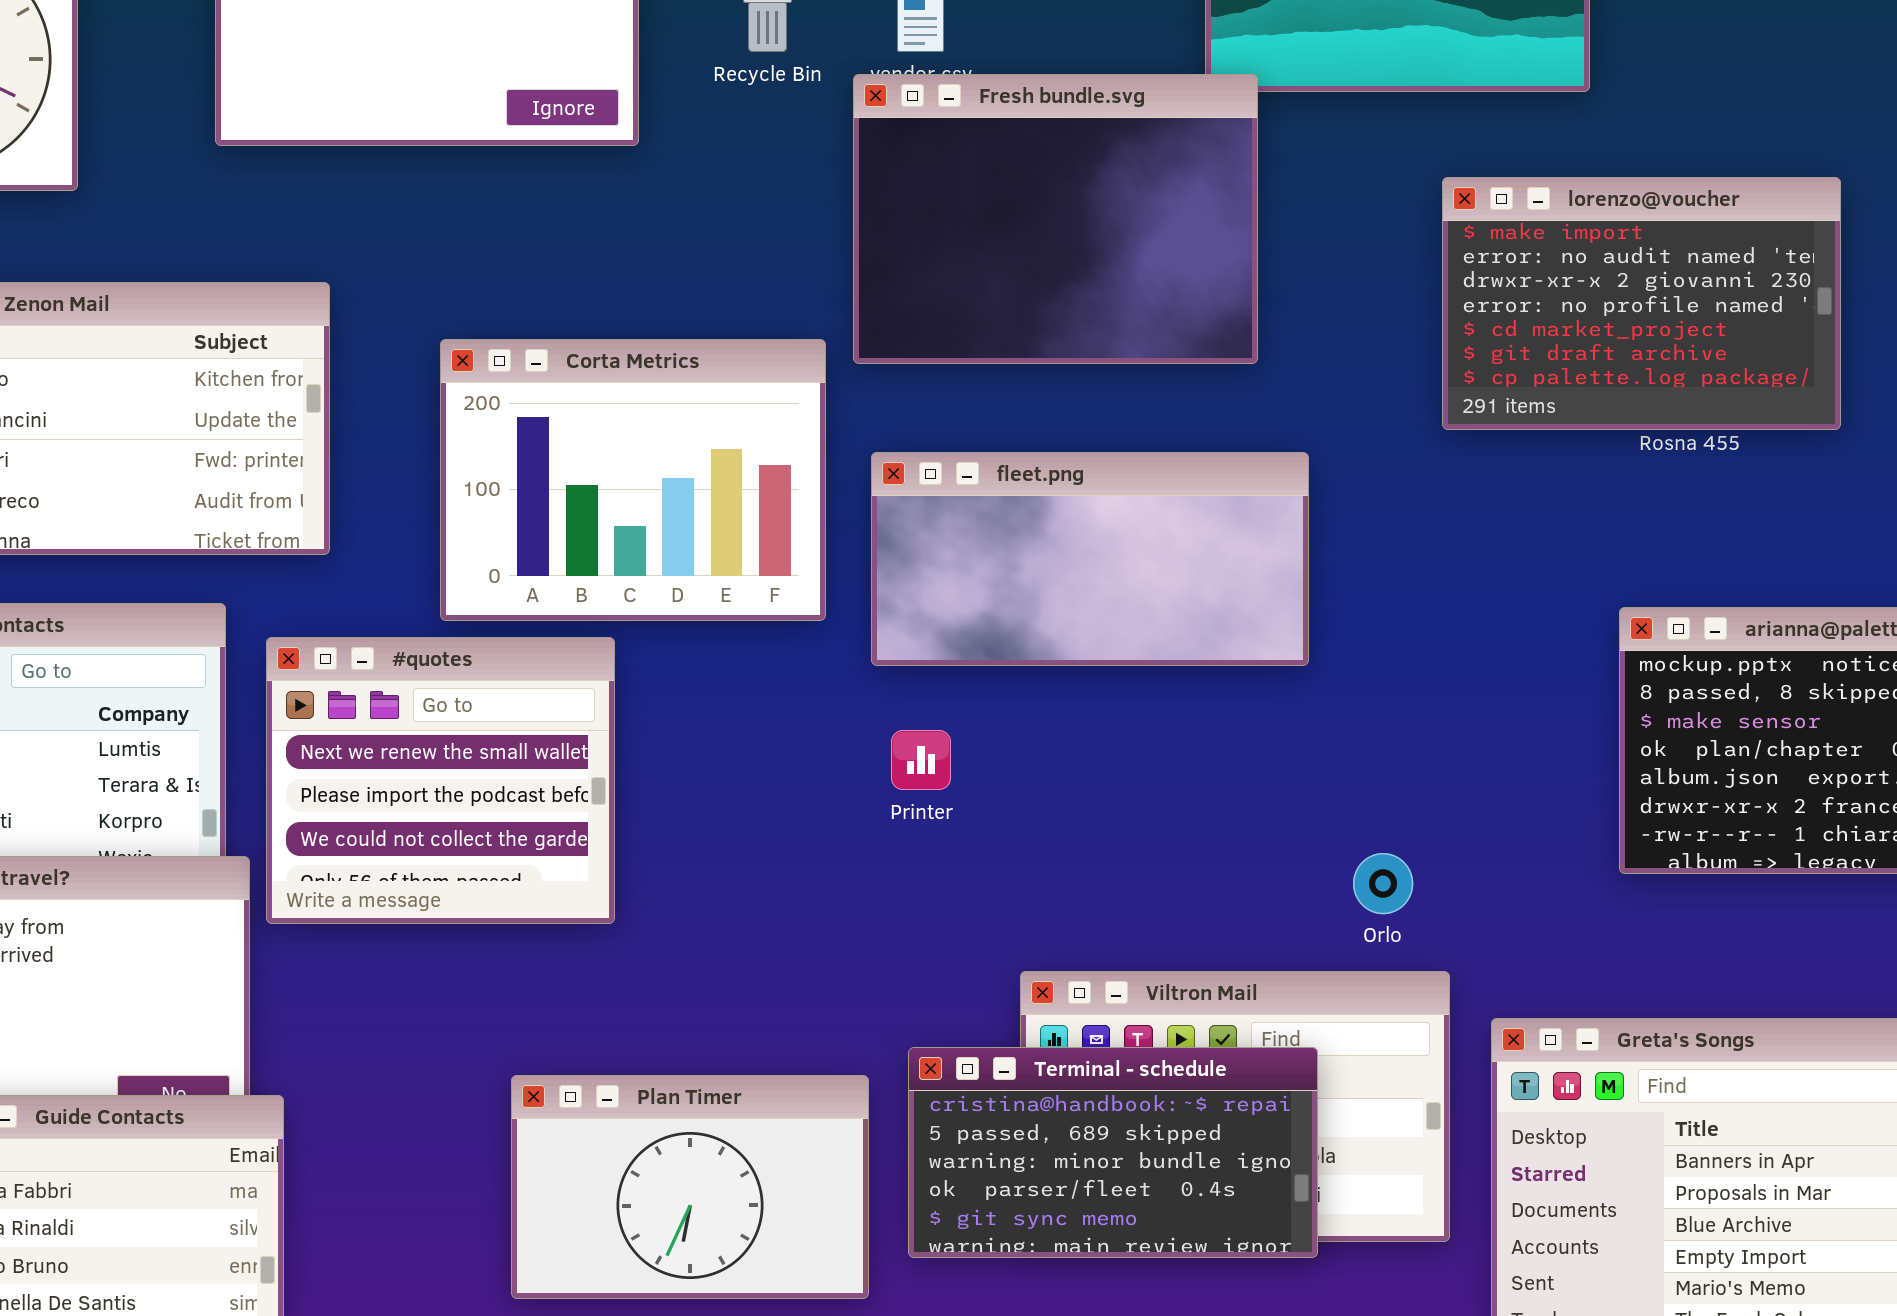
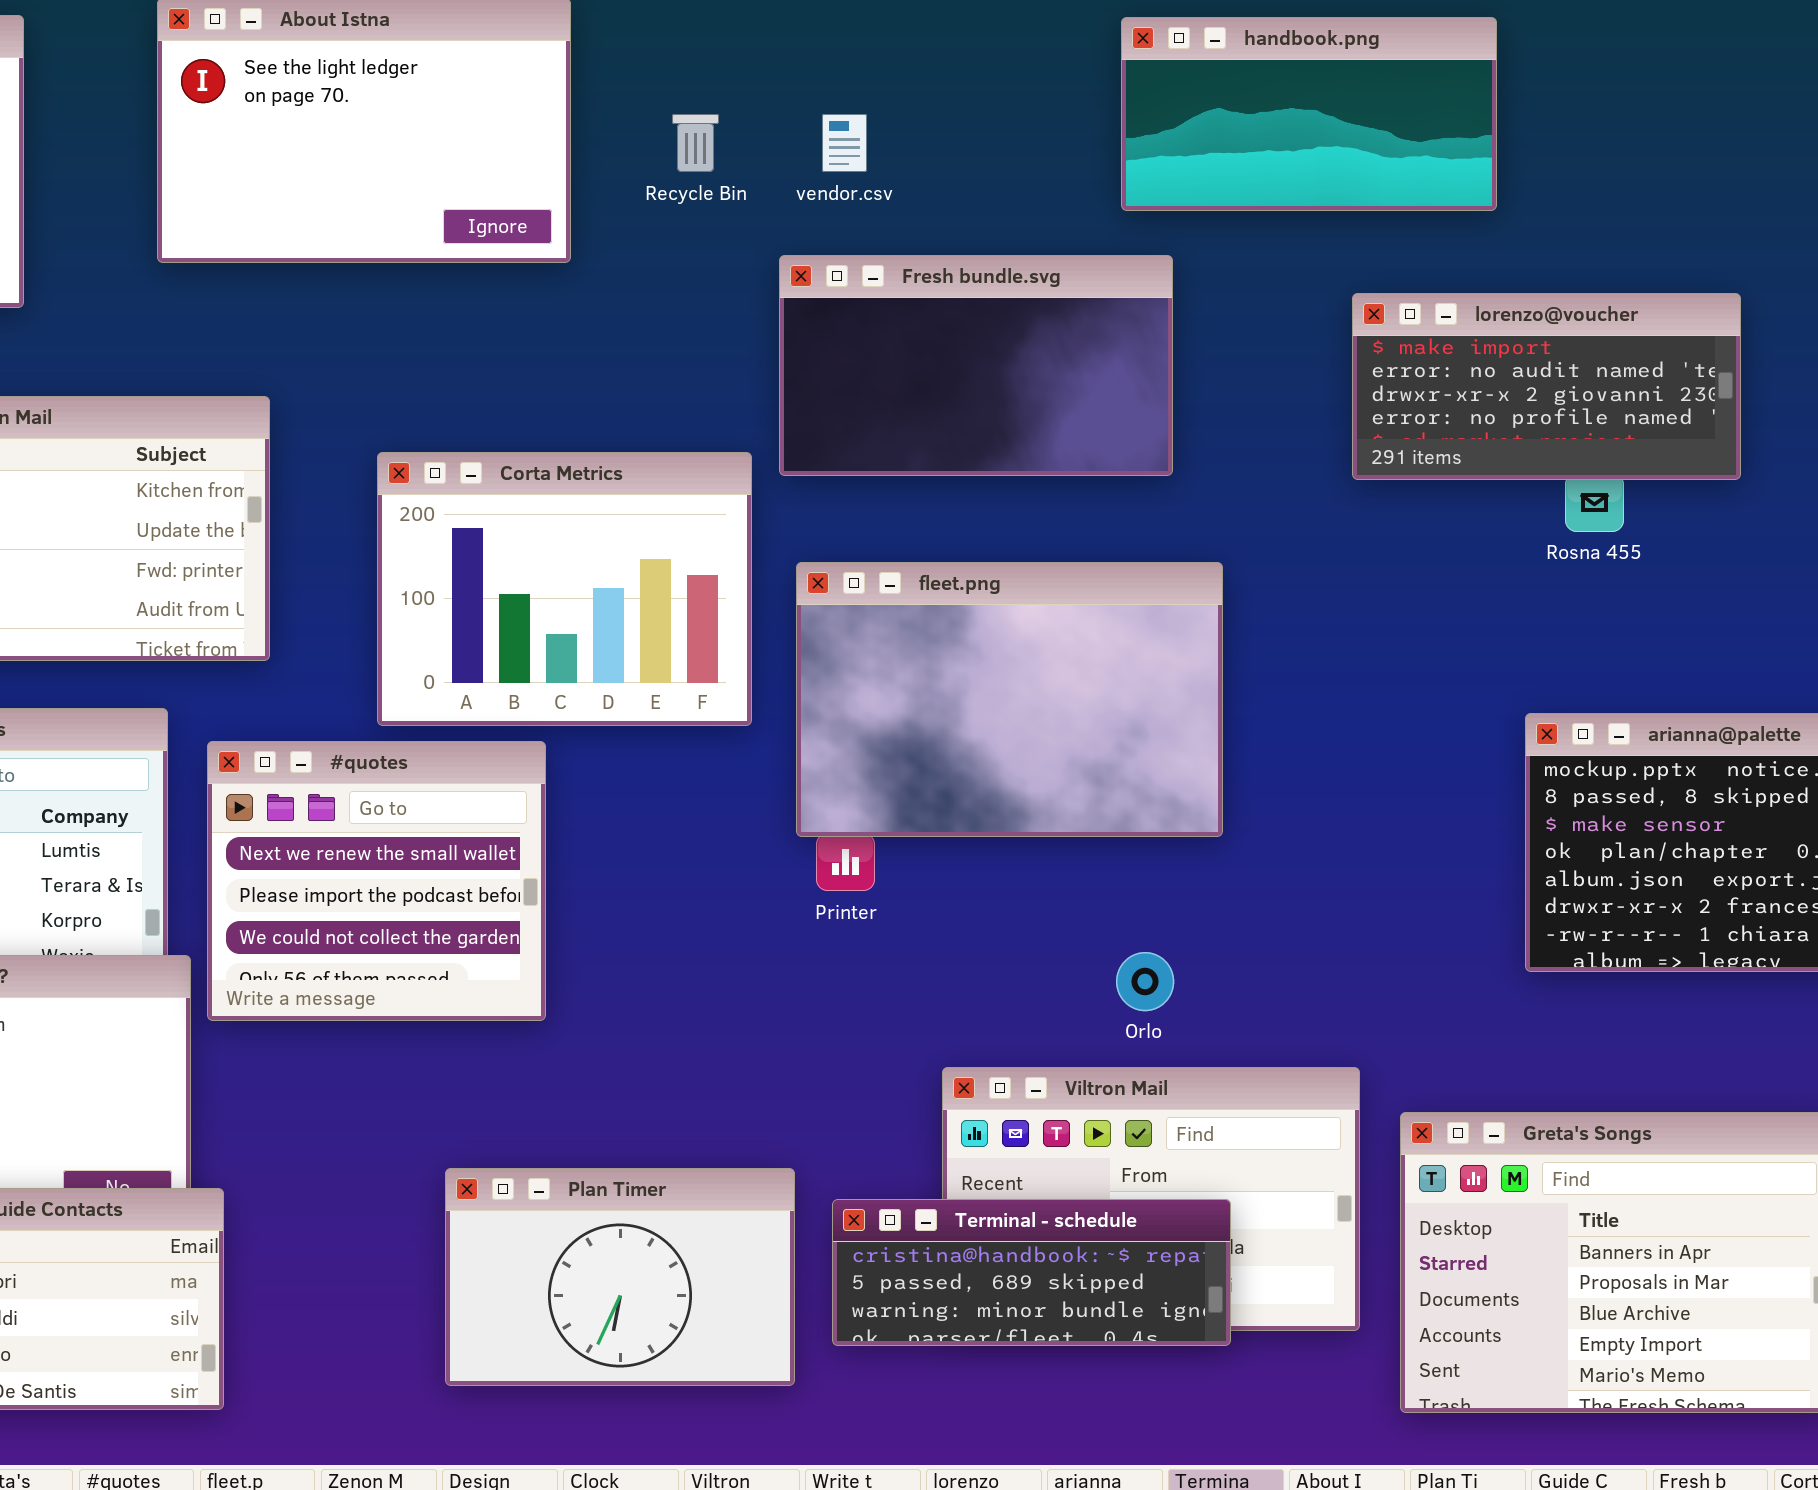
Fresh bundle.svg: [853,74,1258,364] -> [779,255,1173,476], resized
lorenzo@voucher: [1442,177,1841,430] -> [1352,293,1741,480], resized
fleet.png: [871,452,1309,666] -> [796,562,1223,837], resized
Orlo: [1353,853,1413,914] -> [1116,952,1174,1011], moved
Terminal - schedule: [908,1047,1318,1258] -> [832,1199,1231,1346], resized

